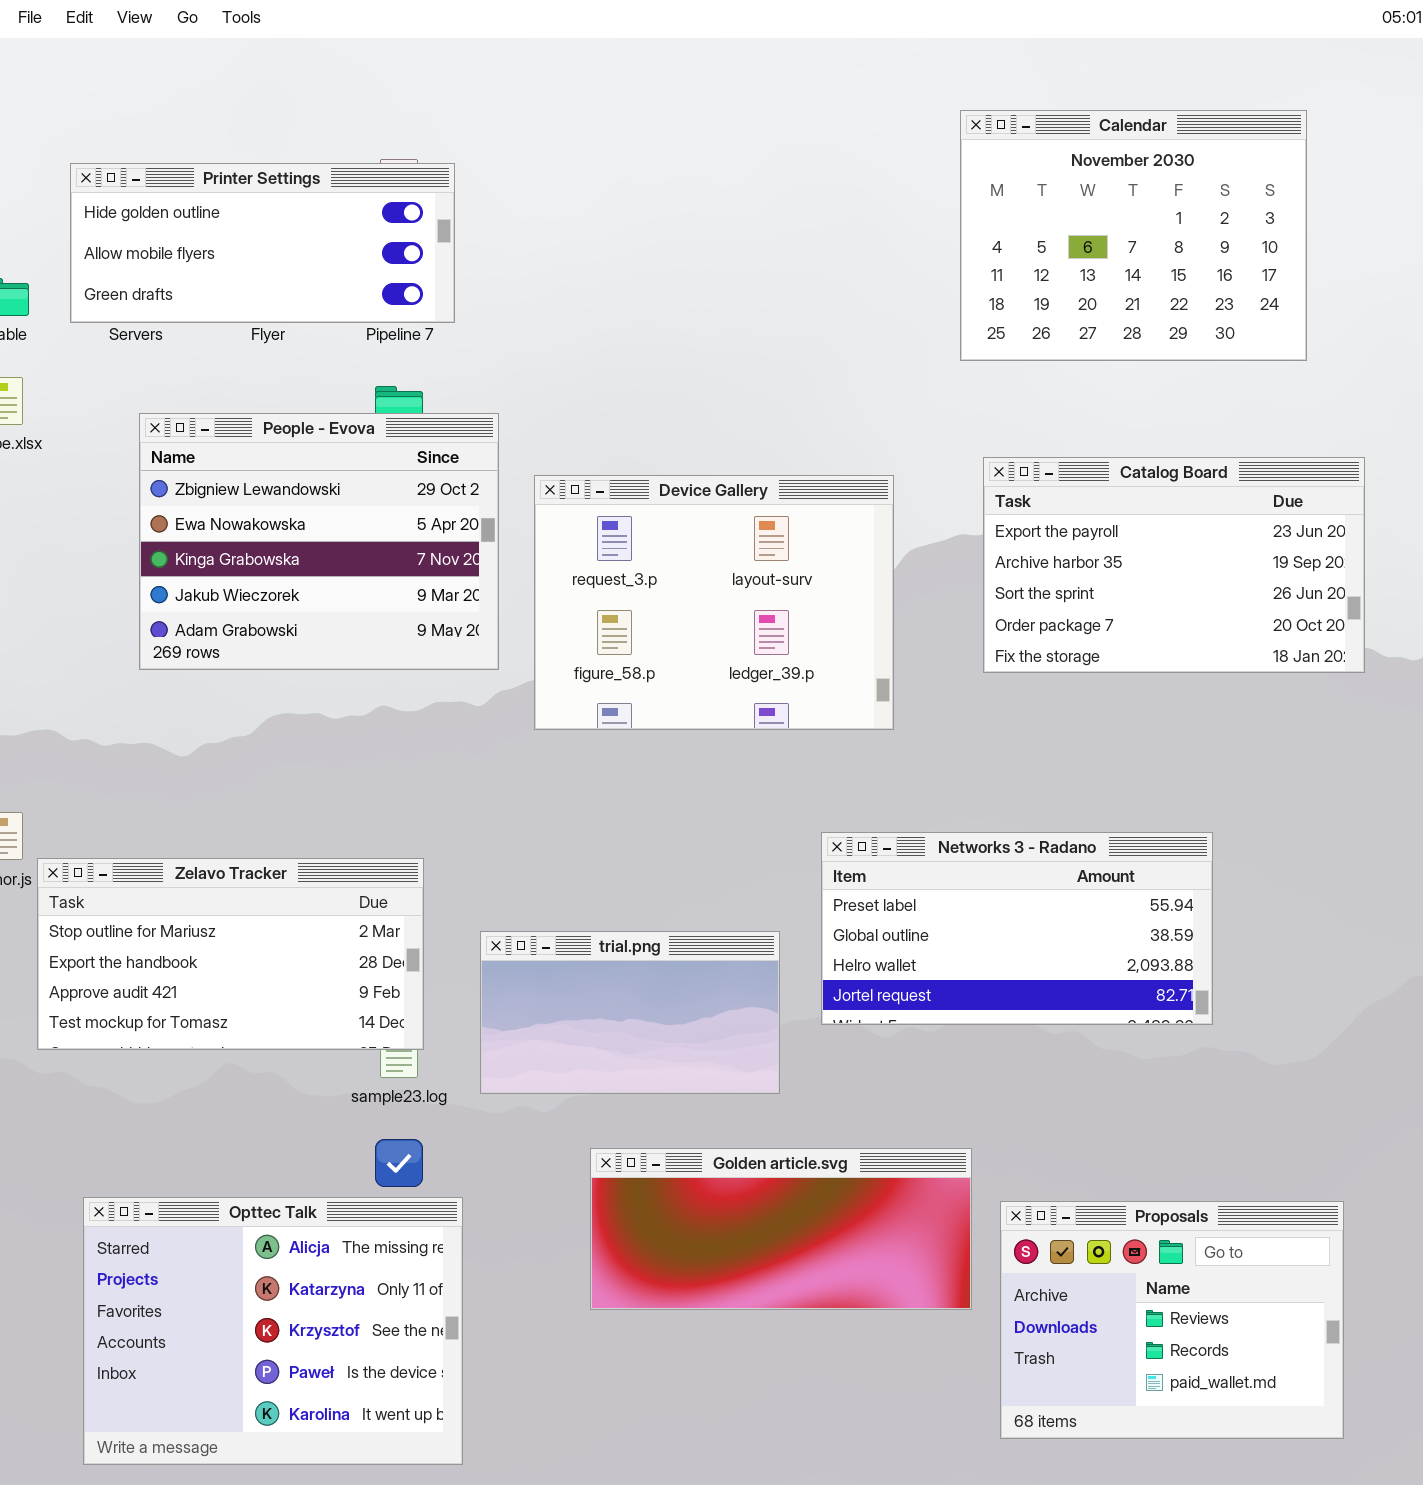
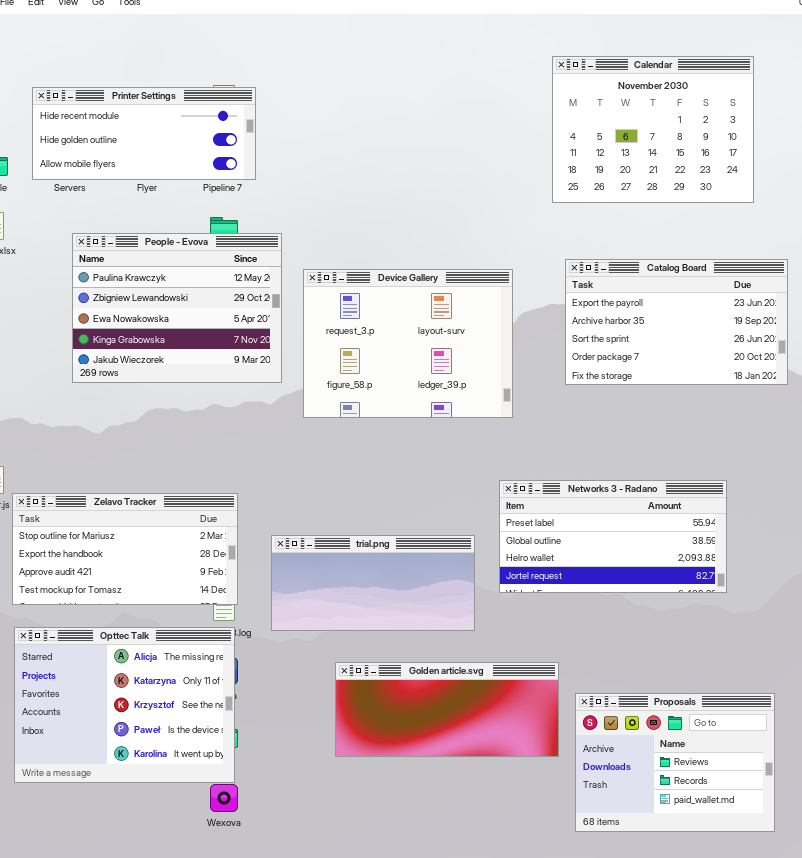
Printer Settings: [70,163,455,323] -> [32,87,256,180], scrolled up 1 row
People - Evova: [139,413,499,670] -> [72,233,282,383], scrolled up 1 row
Networks 3 - Radano: [821,832,1213,1025] -> [499,480,727,593], moved
trial.png: [480,931,780,1094] -> [271,535,475,631], resized
Opttec Talk: [83,1197,463,1465] -> [14,627,235,783], moved

